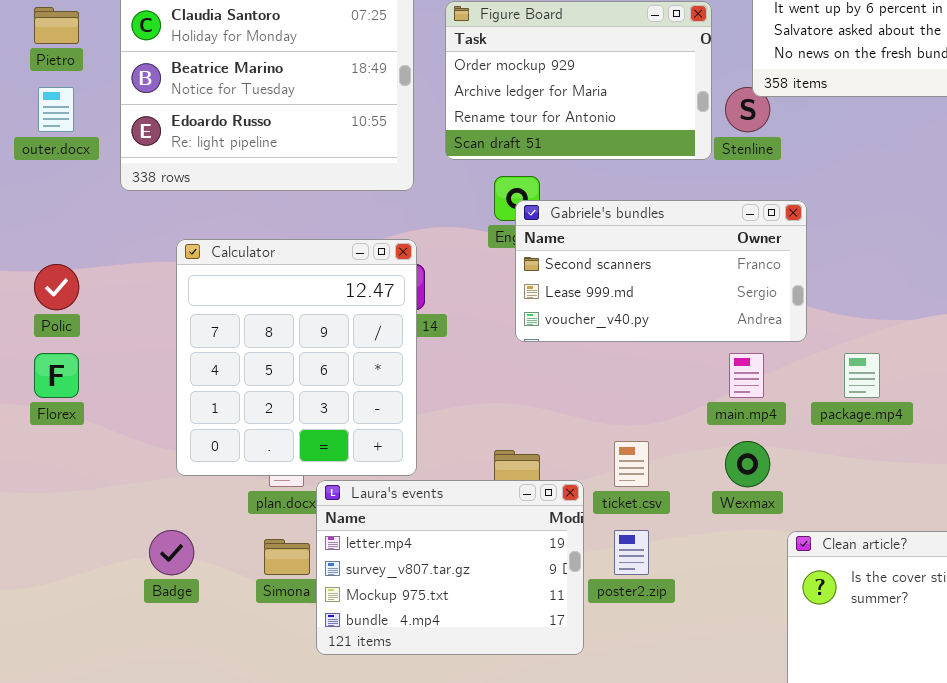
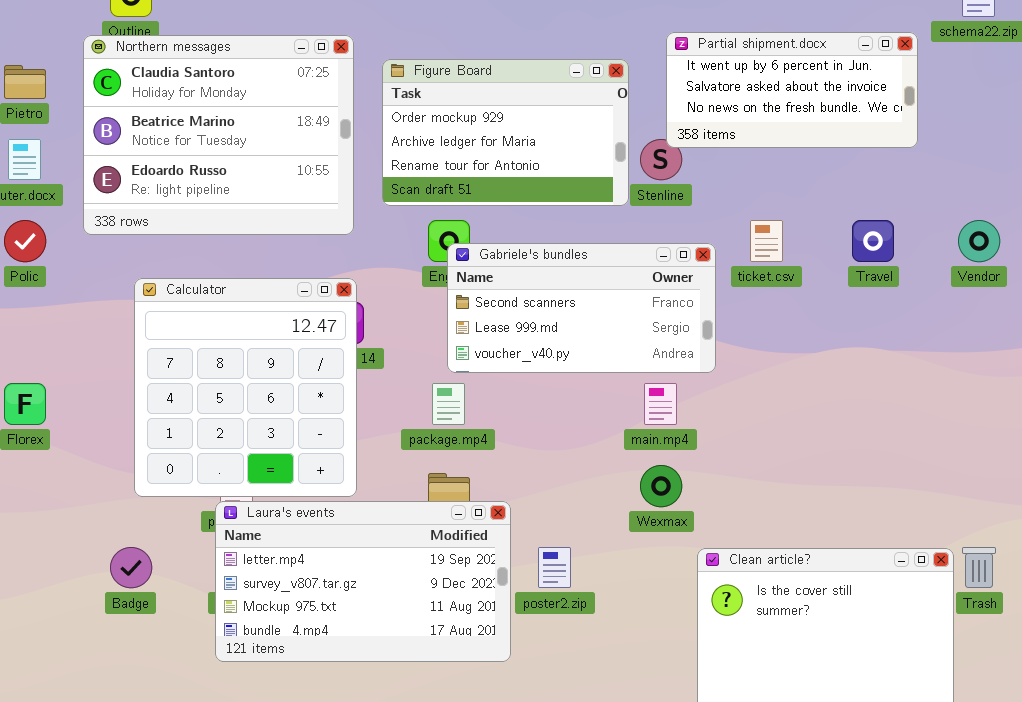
Polic: [34,264,79,310] -> [4,220,46,262], moved
package.mp4: [844,353,880,398] -> [432,383,465,425], moved
ticket.csv: [614,441,649,487] -> [750,220,783,262], moved
Laura's events: [316,480,584,655] -> [215,501,511,662], resized

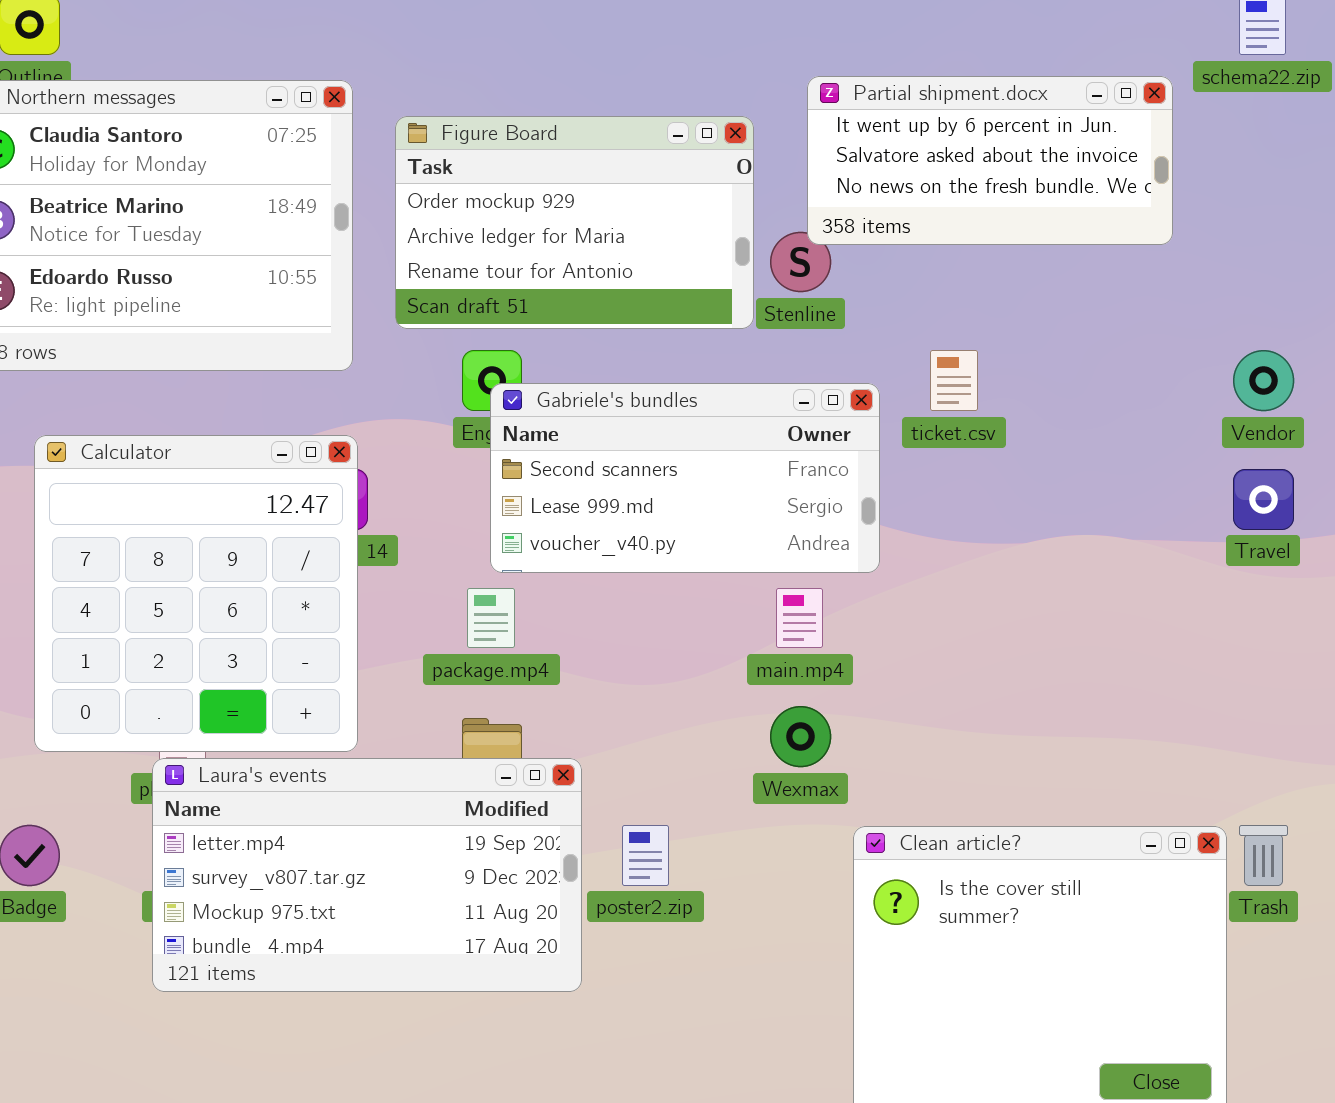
Travel: [852,220,894,262] -> [1233,469,1294,530], moved

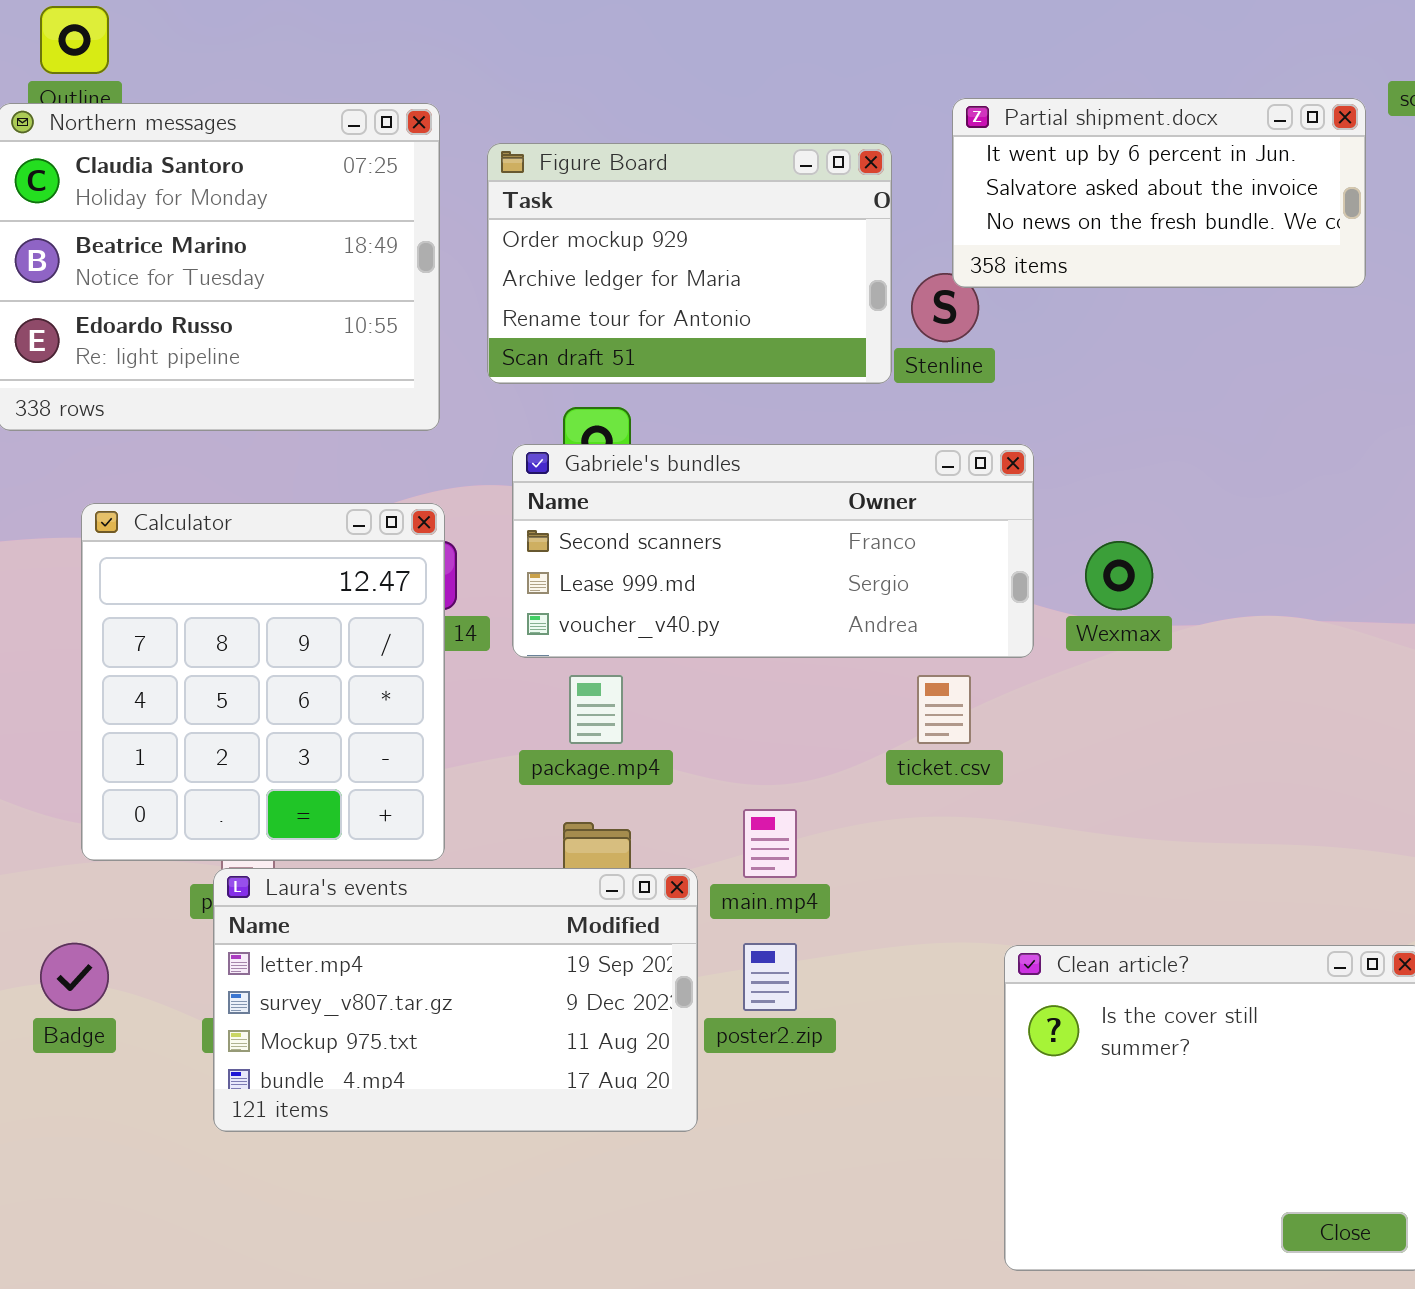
ticket.csv: [930,350,978,411] -> [917,675,971,744], moved
Gabriele's bundles: [490,383,880,573] -> [512,444,1034,658], resized
main.mp4: [776,588,823,648] -> [743,809,797,878], moved
Wexmax: [770,706,831,767] -> [1085,541,1153,610], moved

